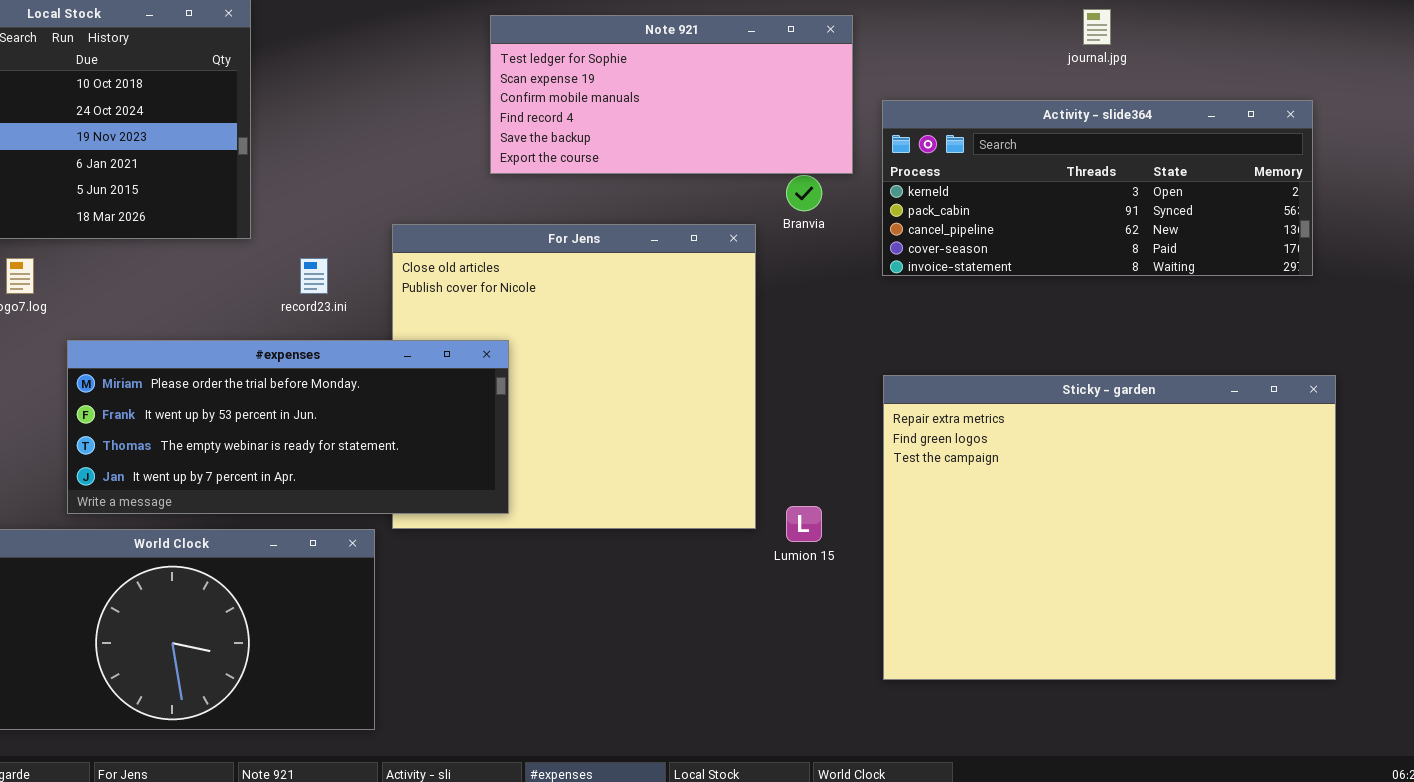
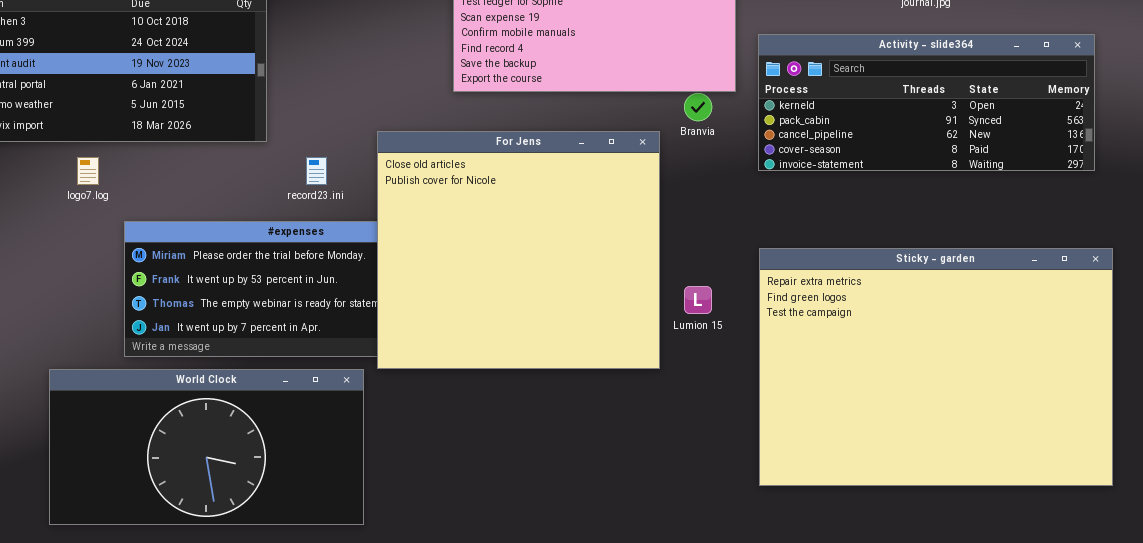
For Jens: [392,224,756,529] -> [377,131,660,369], raised
Lumion 15: [786,506,822,542] -> [684,286,712,314], moved

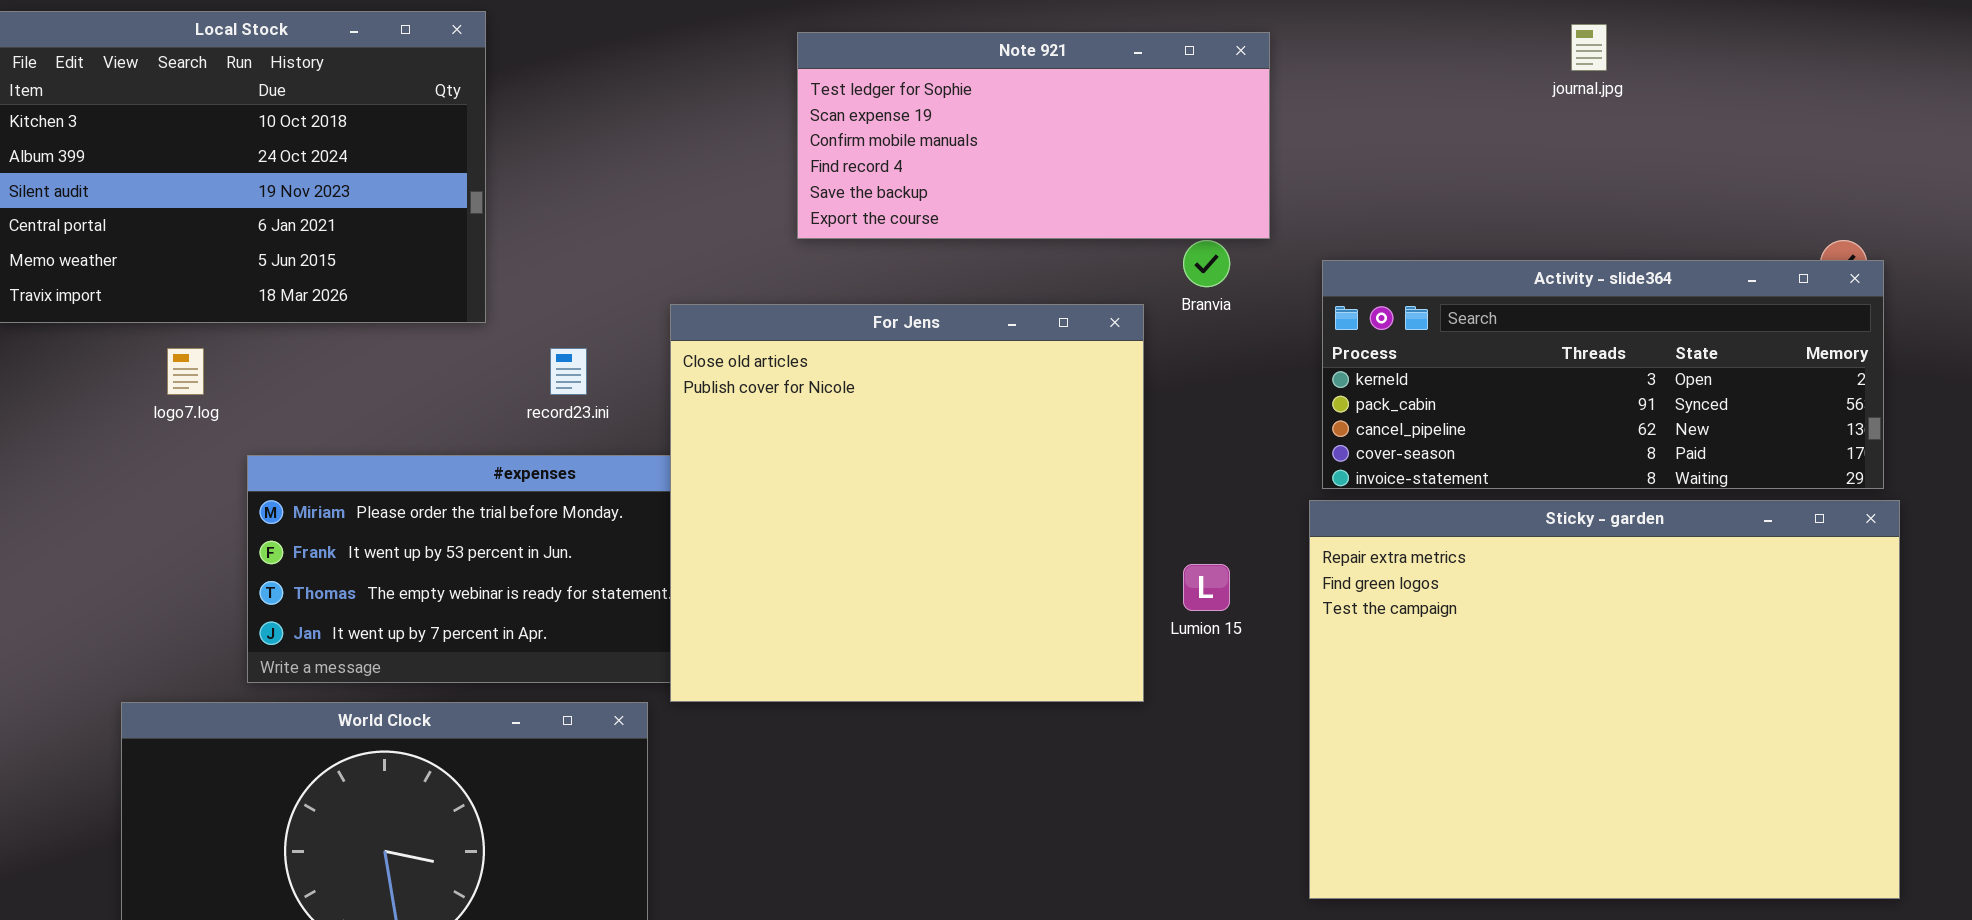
Activity - slide364: [758,34,1095,171] -> [1322,260,1884,489], moved

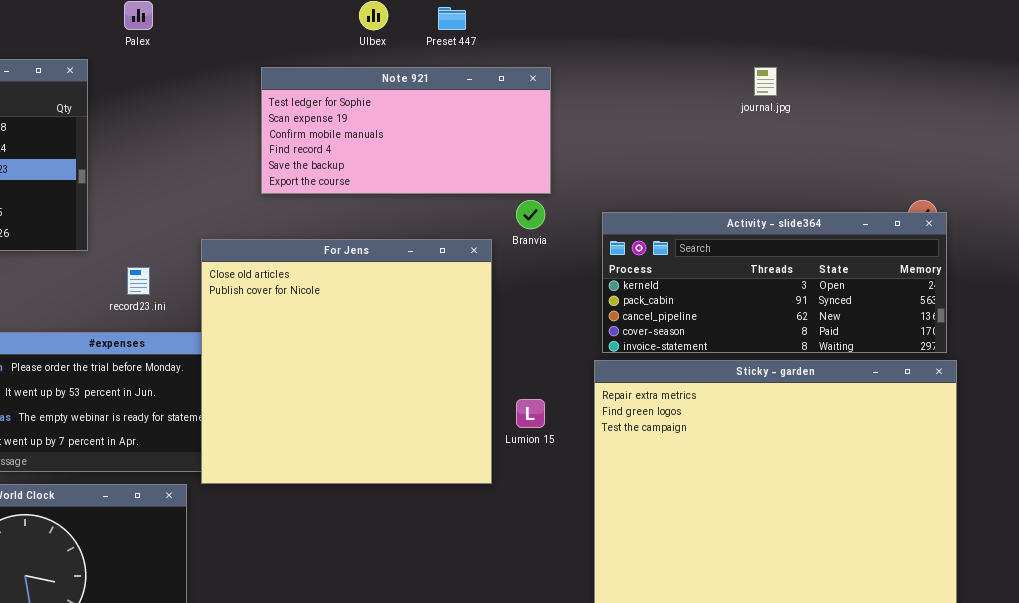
Note 921: [797,32,1270,239] -> [261,67,551,194], moved

